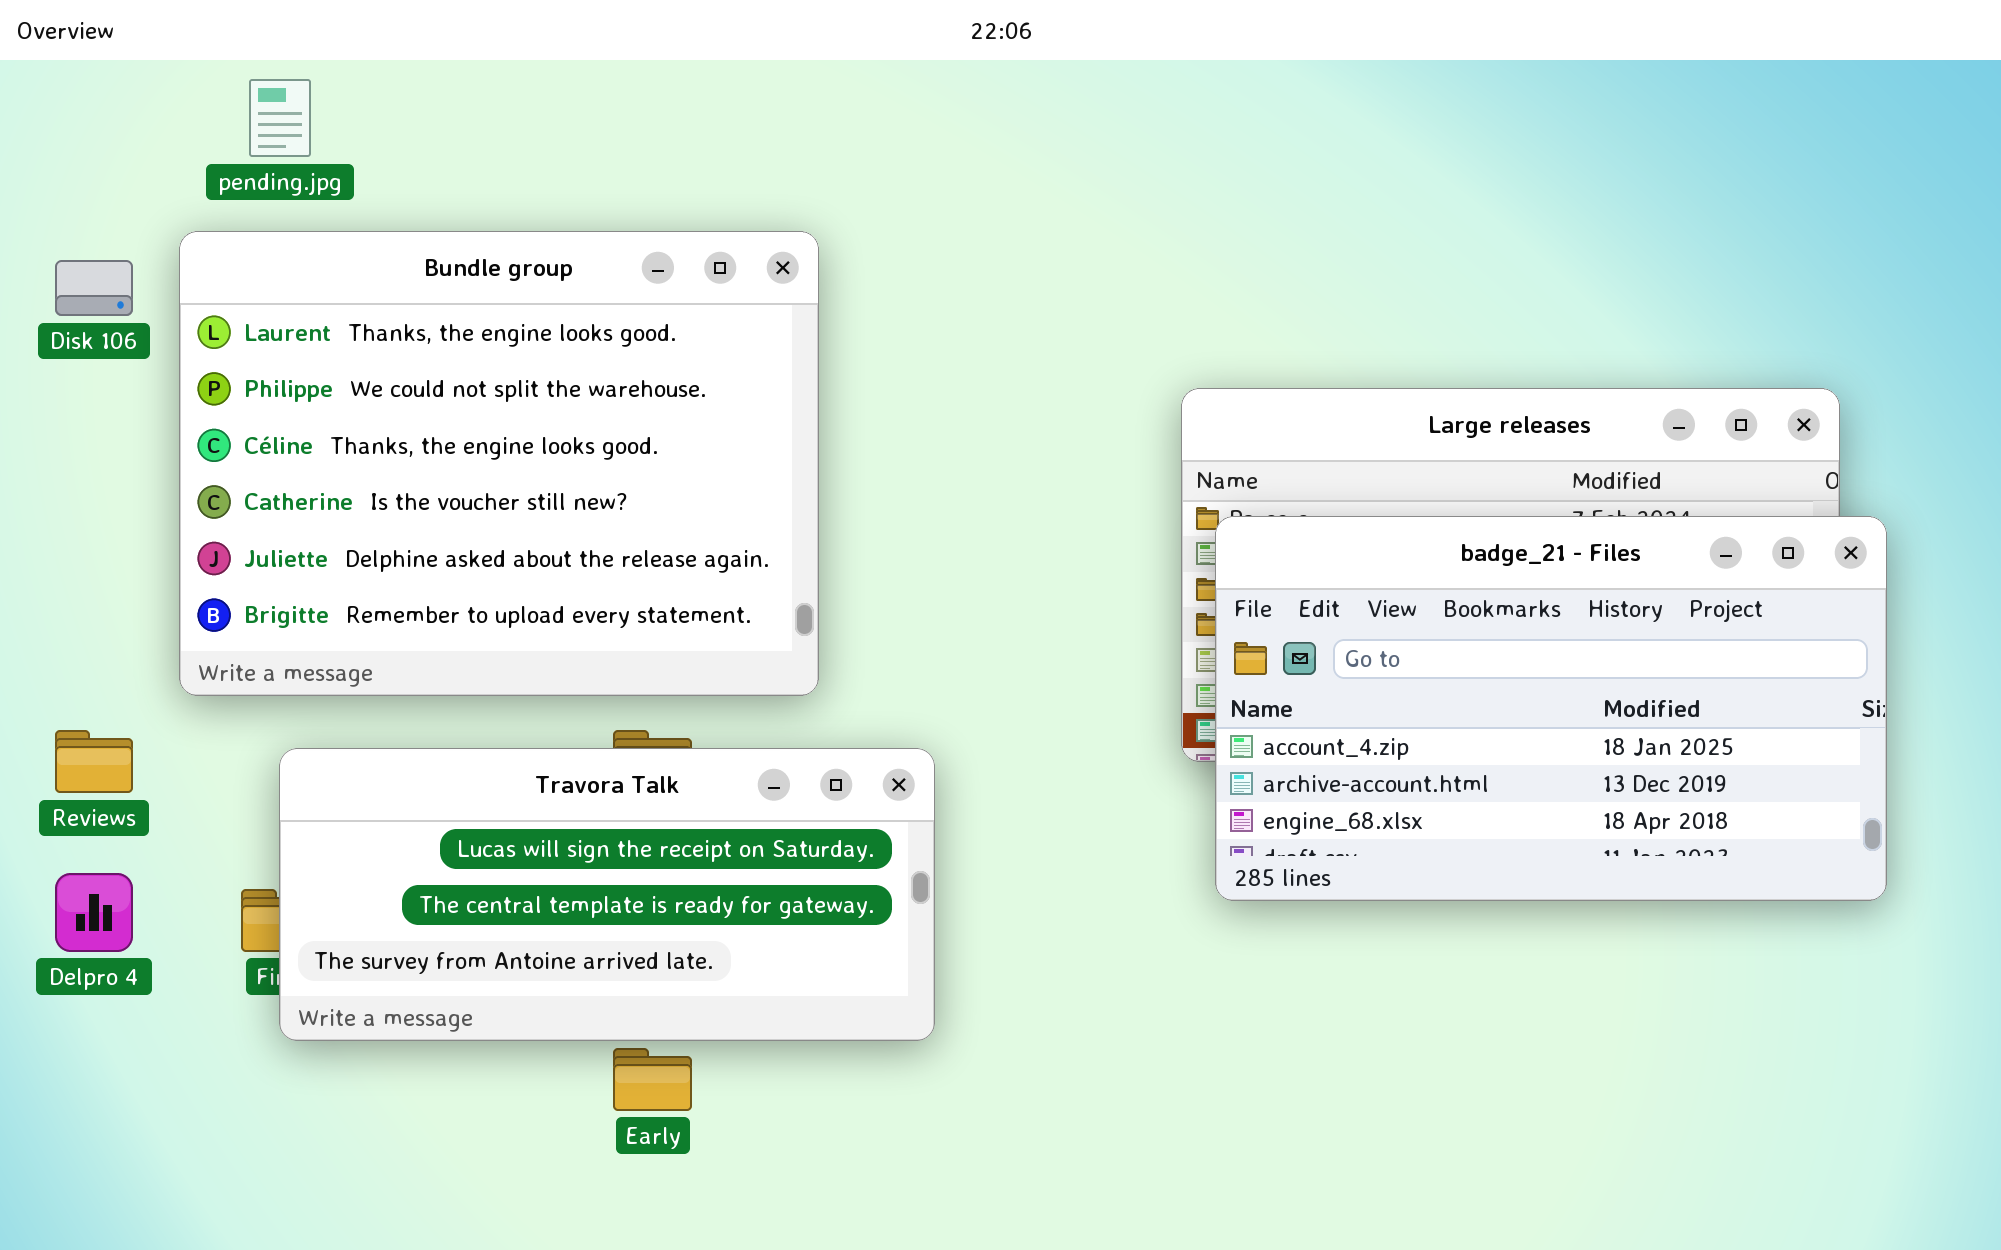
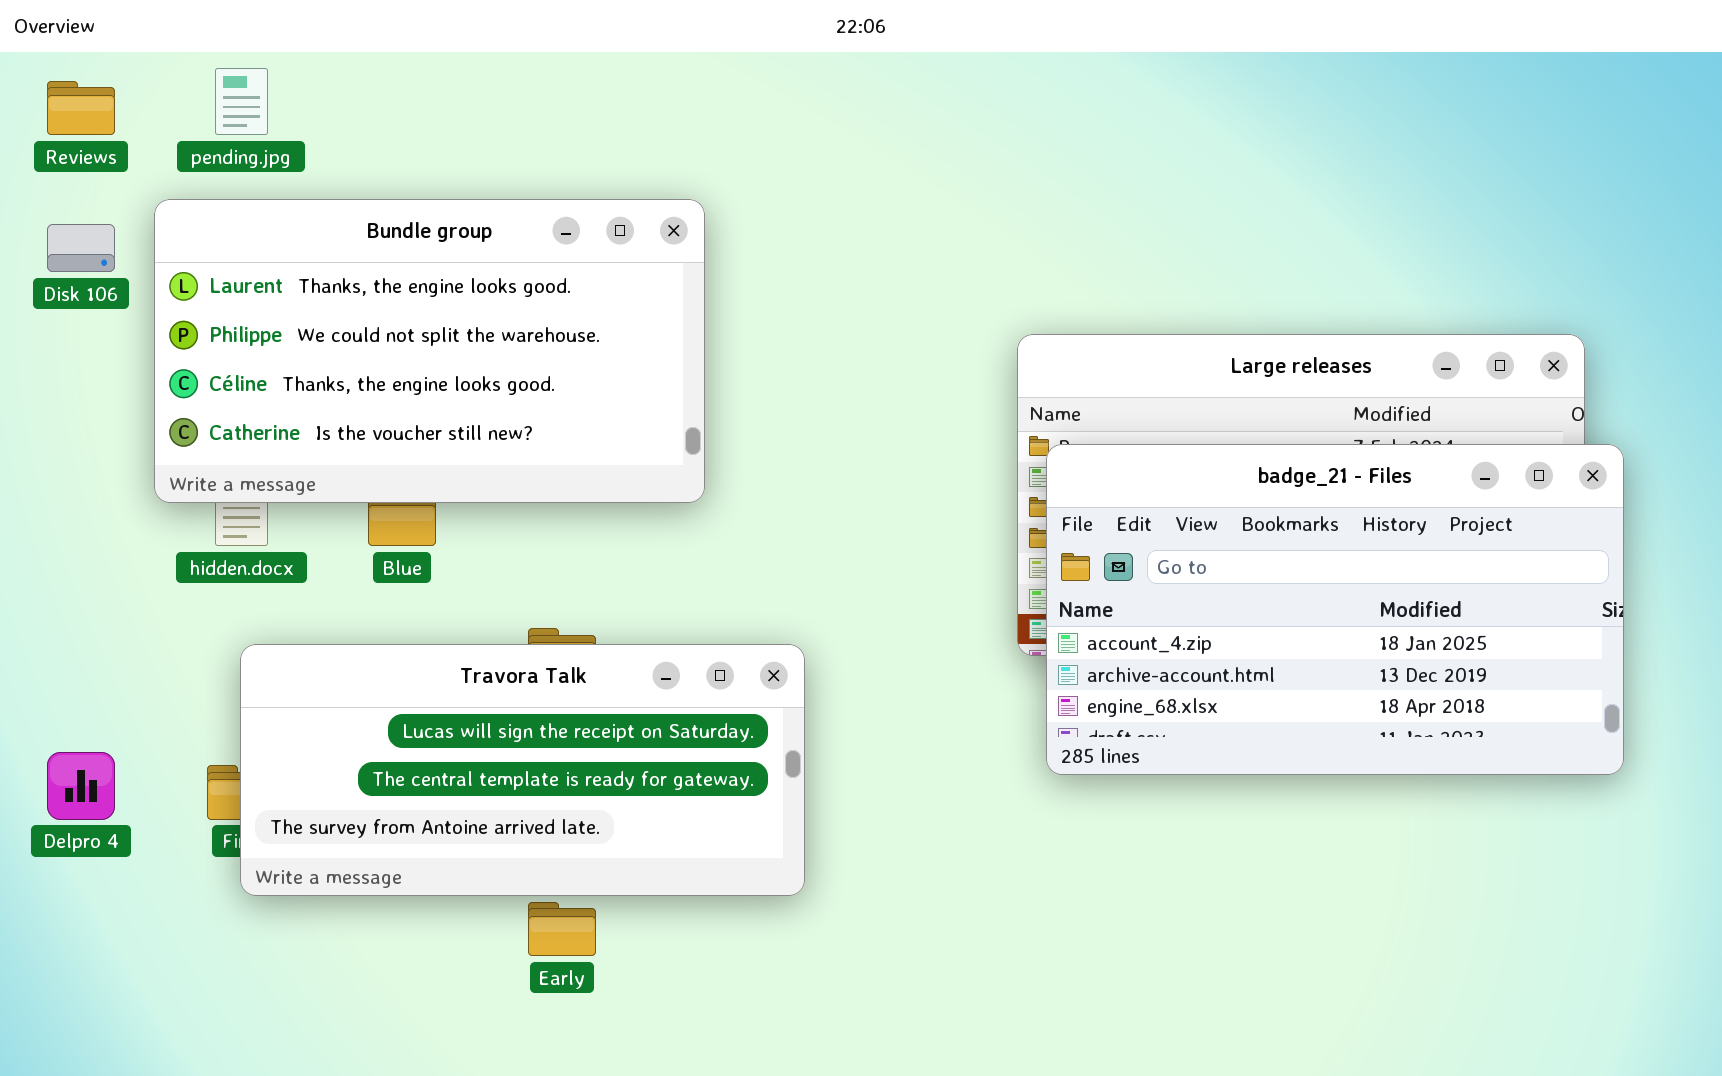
Bundle group: [179,231,819,696] -> [154,199,705,503], resized
Reviews: [55,730,133,793] -> [47,81,115,135], moved

